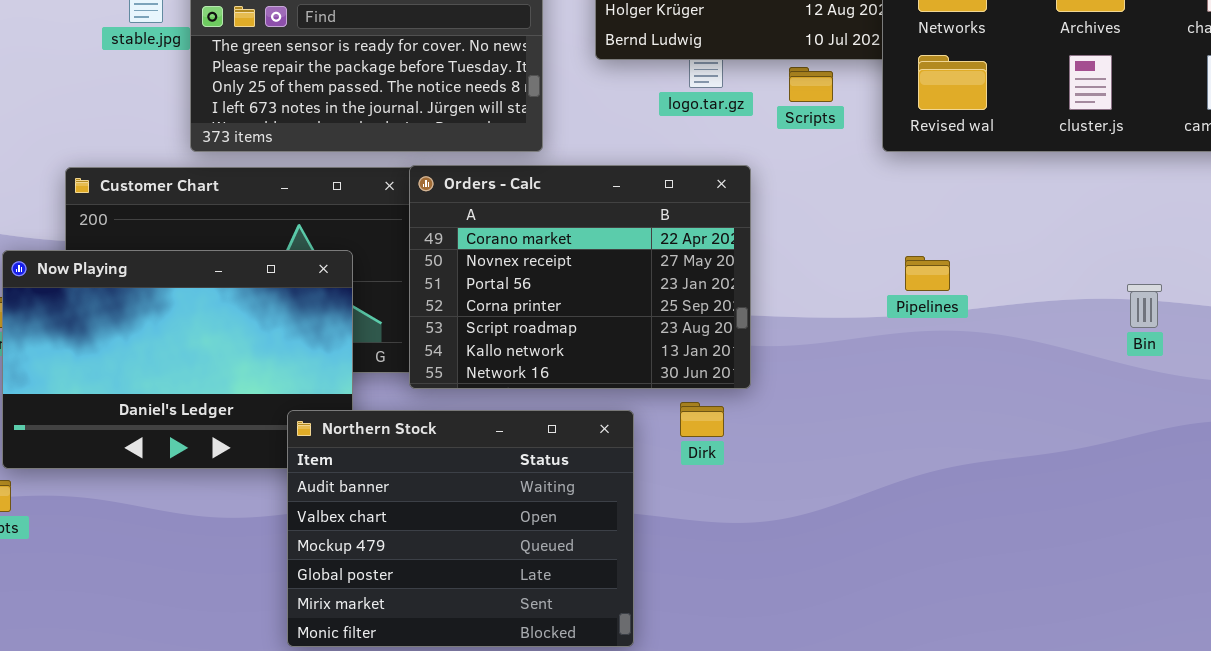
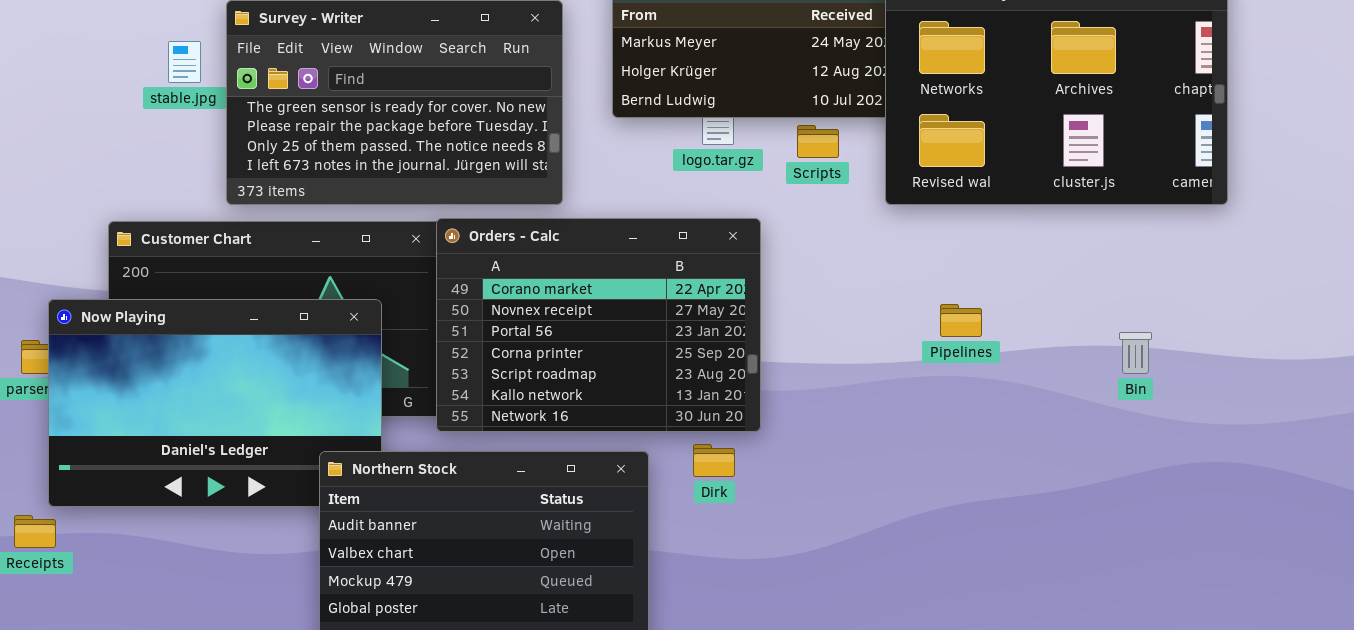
Pipelines: [905,256,950,291] -> [940,304,982,337], moved

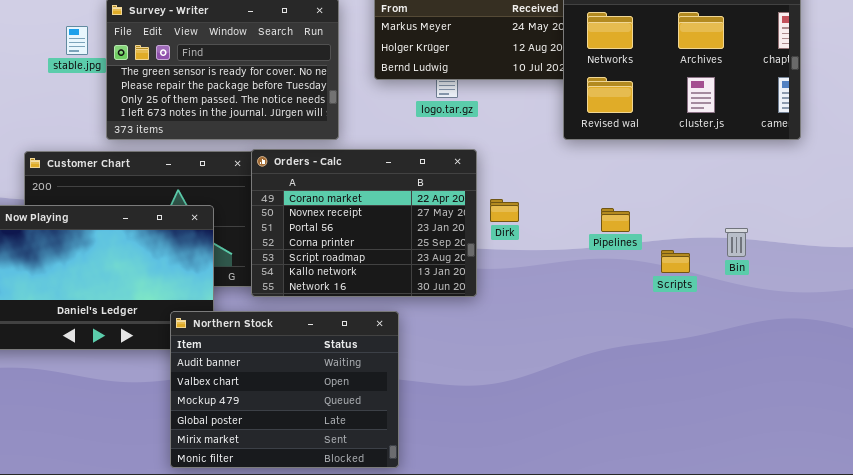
Scripts: [797,125,839,158] -> [661,250,690,273], moved
Dirk: [693,444,735,477] -> [490,199,519,222], moved

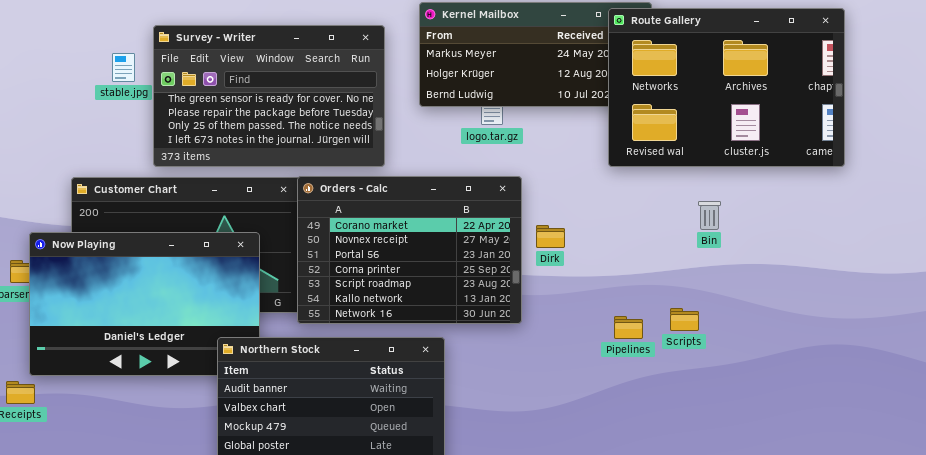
Pipelines: [601,208,630,232] -> [614,316,643,339], moved
Bin: [725,228,748,257] -> [698,201,721,230], moved
Scripts: [661,250,690,273] -> [670,308,699,331], moved

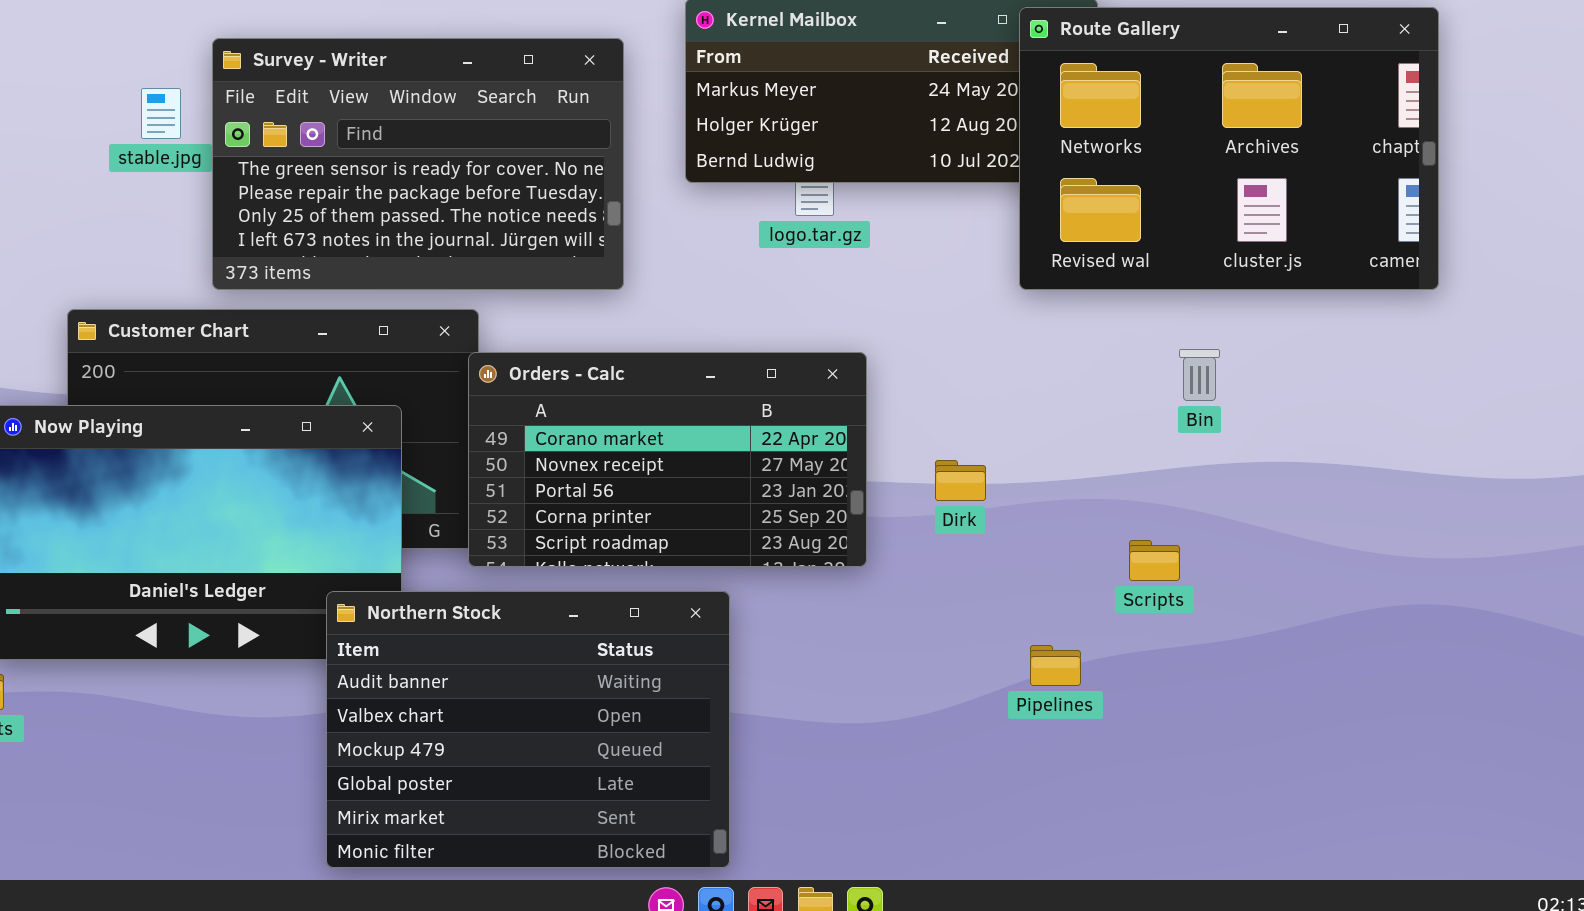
Orders - Calc: [297,176,522,324] -> [468,352,867,567], resized
Dirk: [536,225,565,248] -> [935,460,986,501], moved
Pipelines: [614,316,643,339] -> [1030,645,1081,686], moved

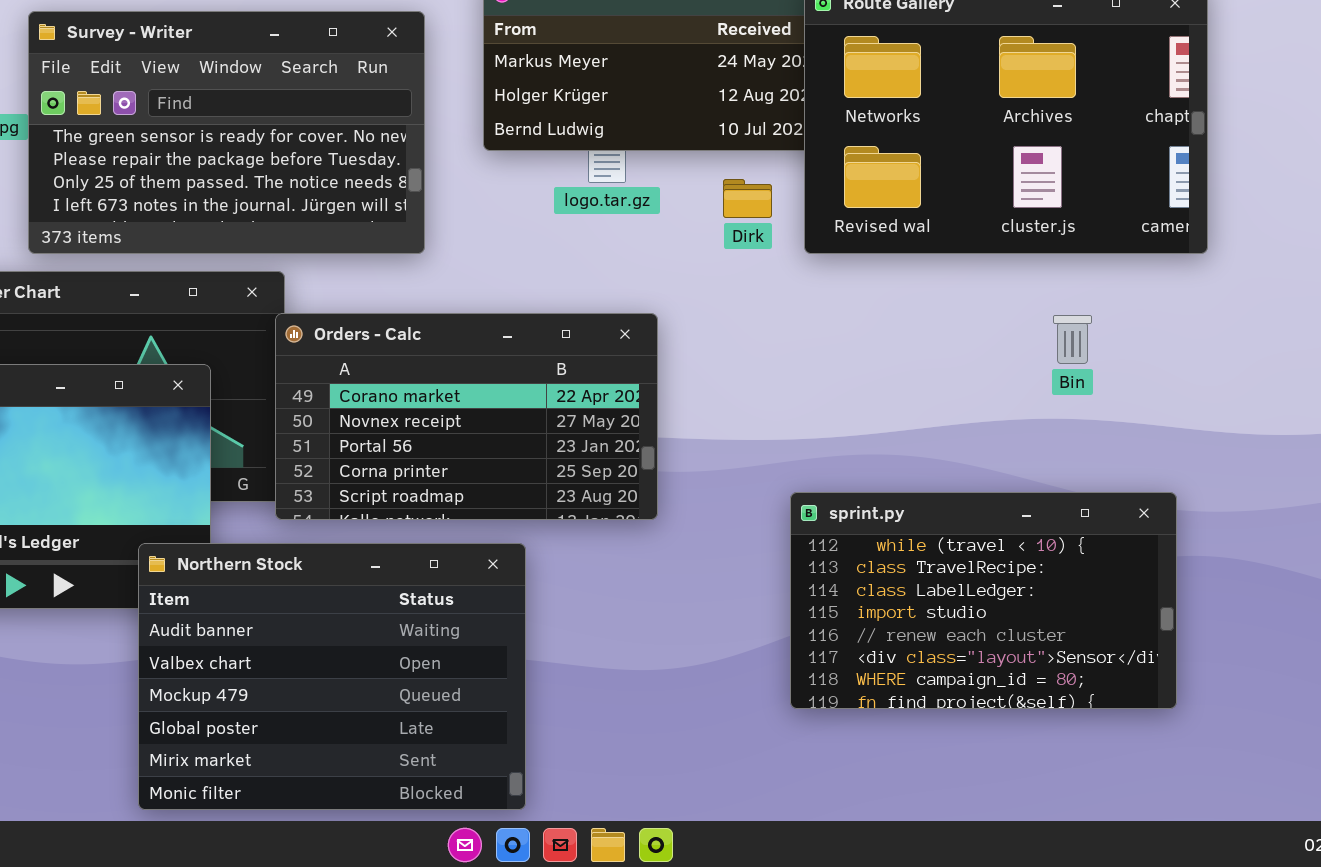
Bin: [1179,349,1220,401] -> [1053,315,1092,364], moved
Dirk: [935,460,986,501] -> [723,179,772,218], moved
sprint.py: none -> [790,492,1177,709], opened

